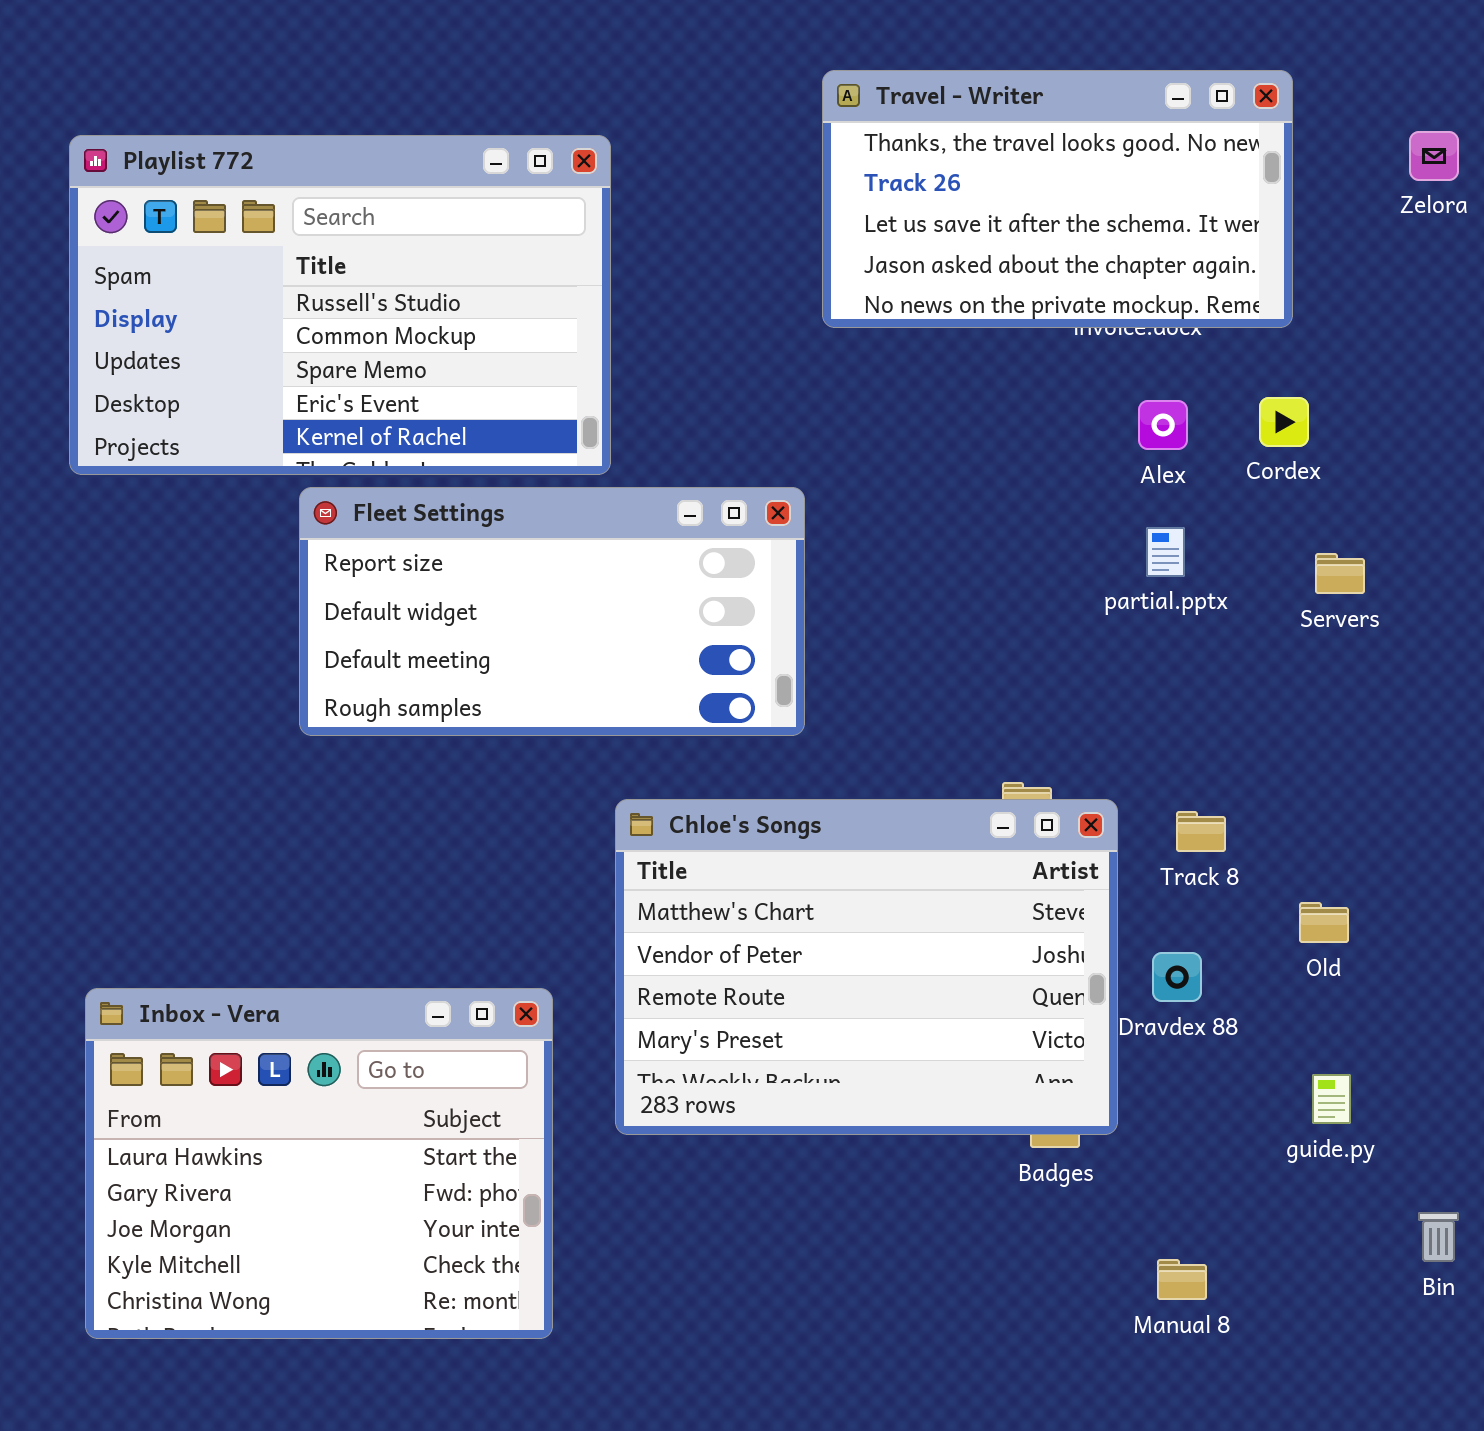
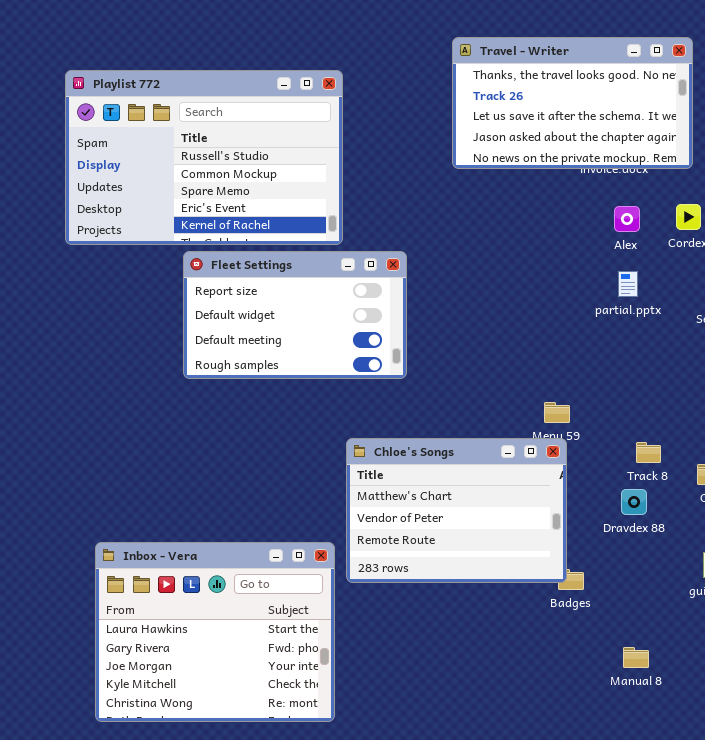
Fleet Settings: [299,487,805,736] -> [183,251,407,379], resized
Chloe's Songs: [615,799,1118,1135] -> [346,438,567,583], resized
Track 8: [1176,811,1226,852] -> [636,442,661,463], moved
Inbox - Vera: [85,988,553,1339] -> [95,542,335,722], moved

